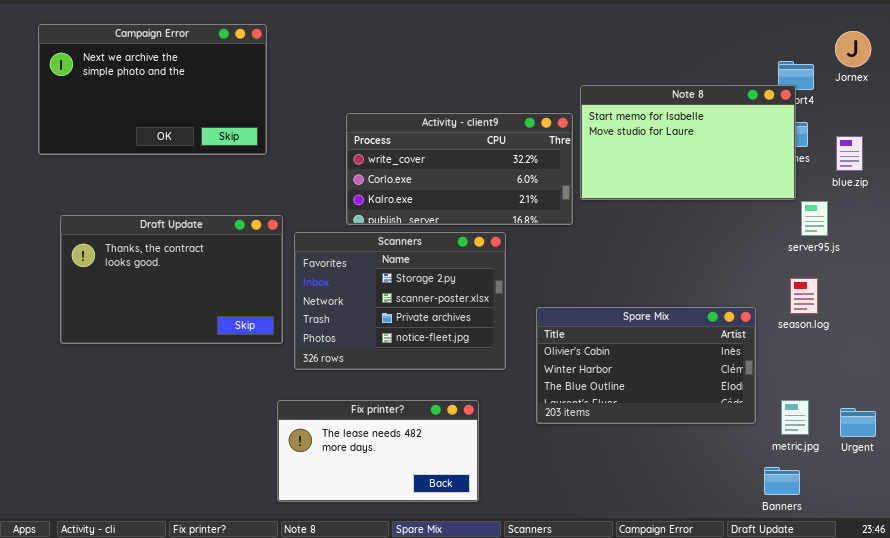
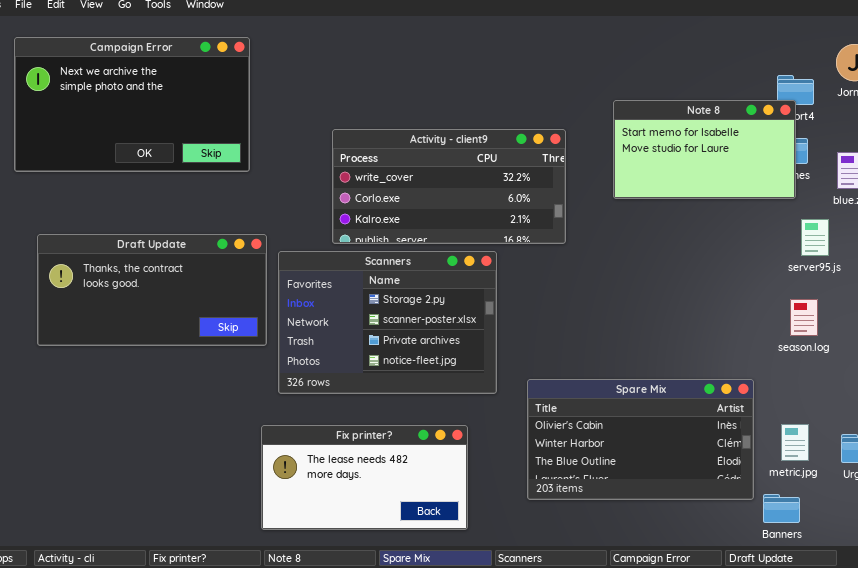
Note 8: [580,85,796,200] -> [613,100,796,199], resized
Draft Update: [60,215,283,344] -> [37,234,267,346], resized
Spare Mix: [536,307,756,424] -> [527,379,754,500], moved

